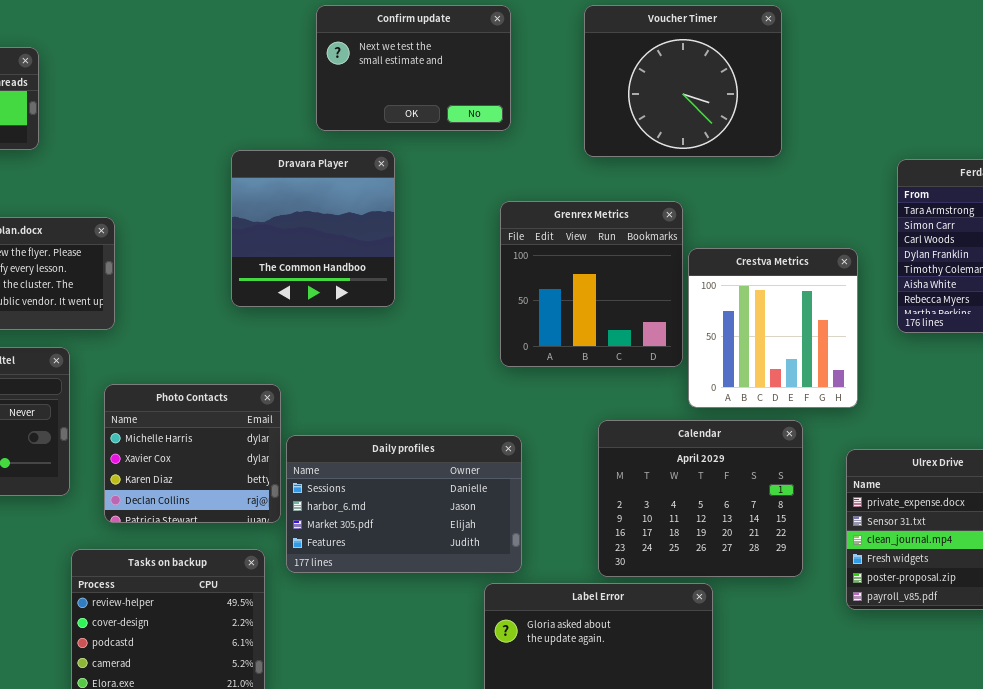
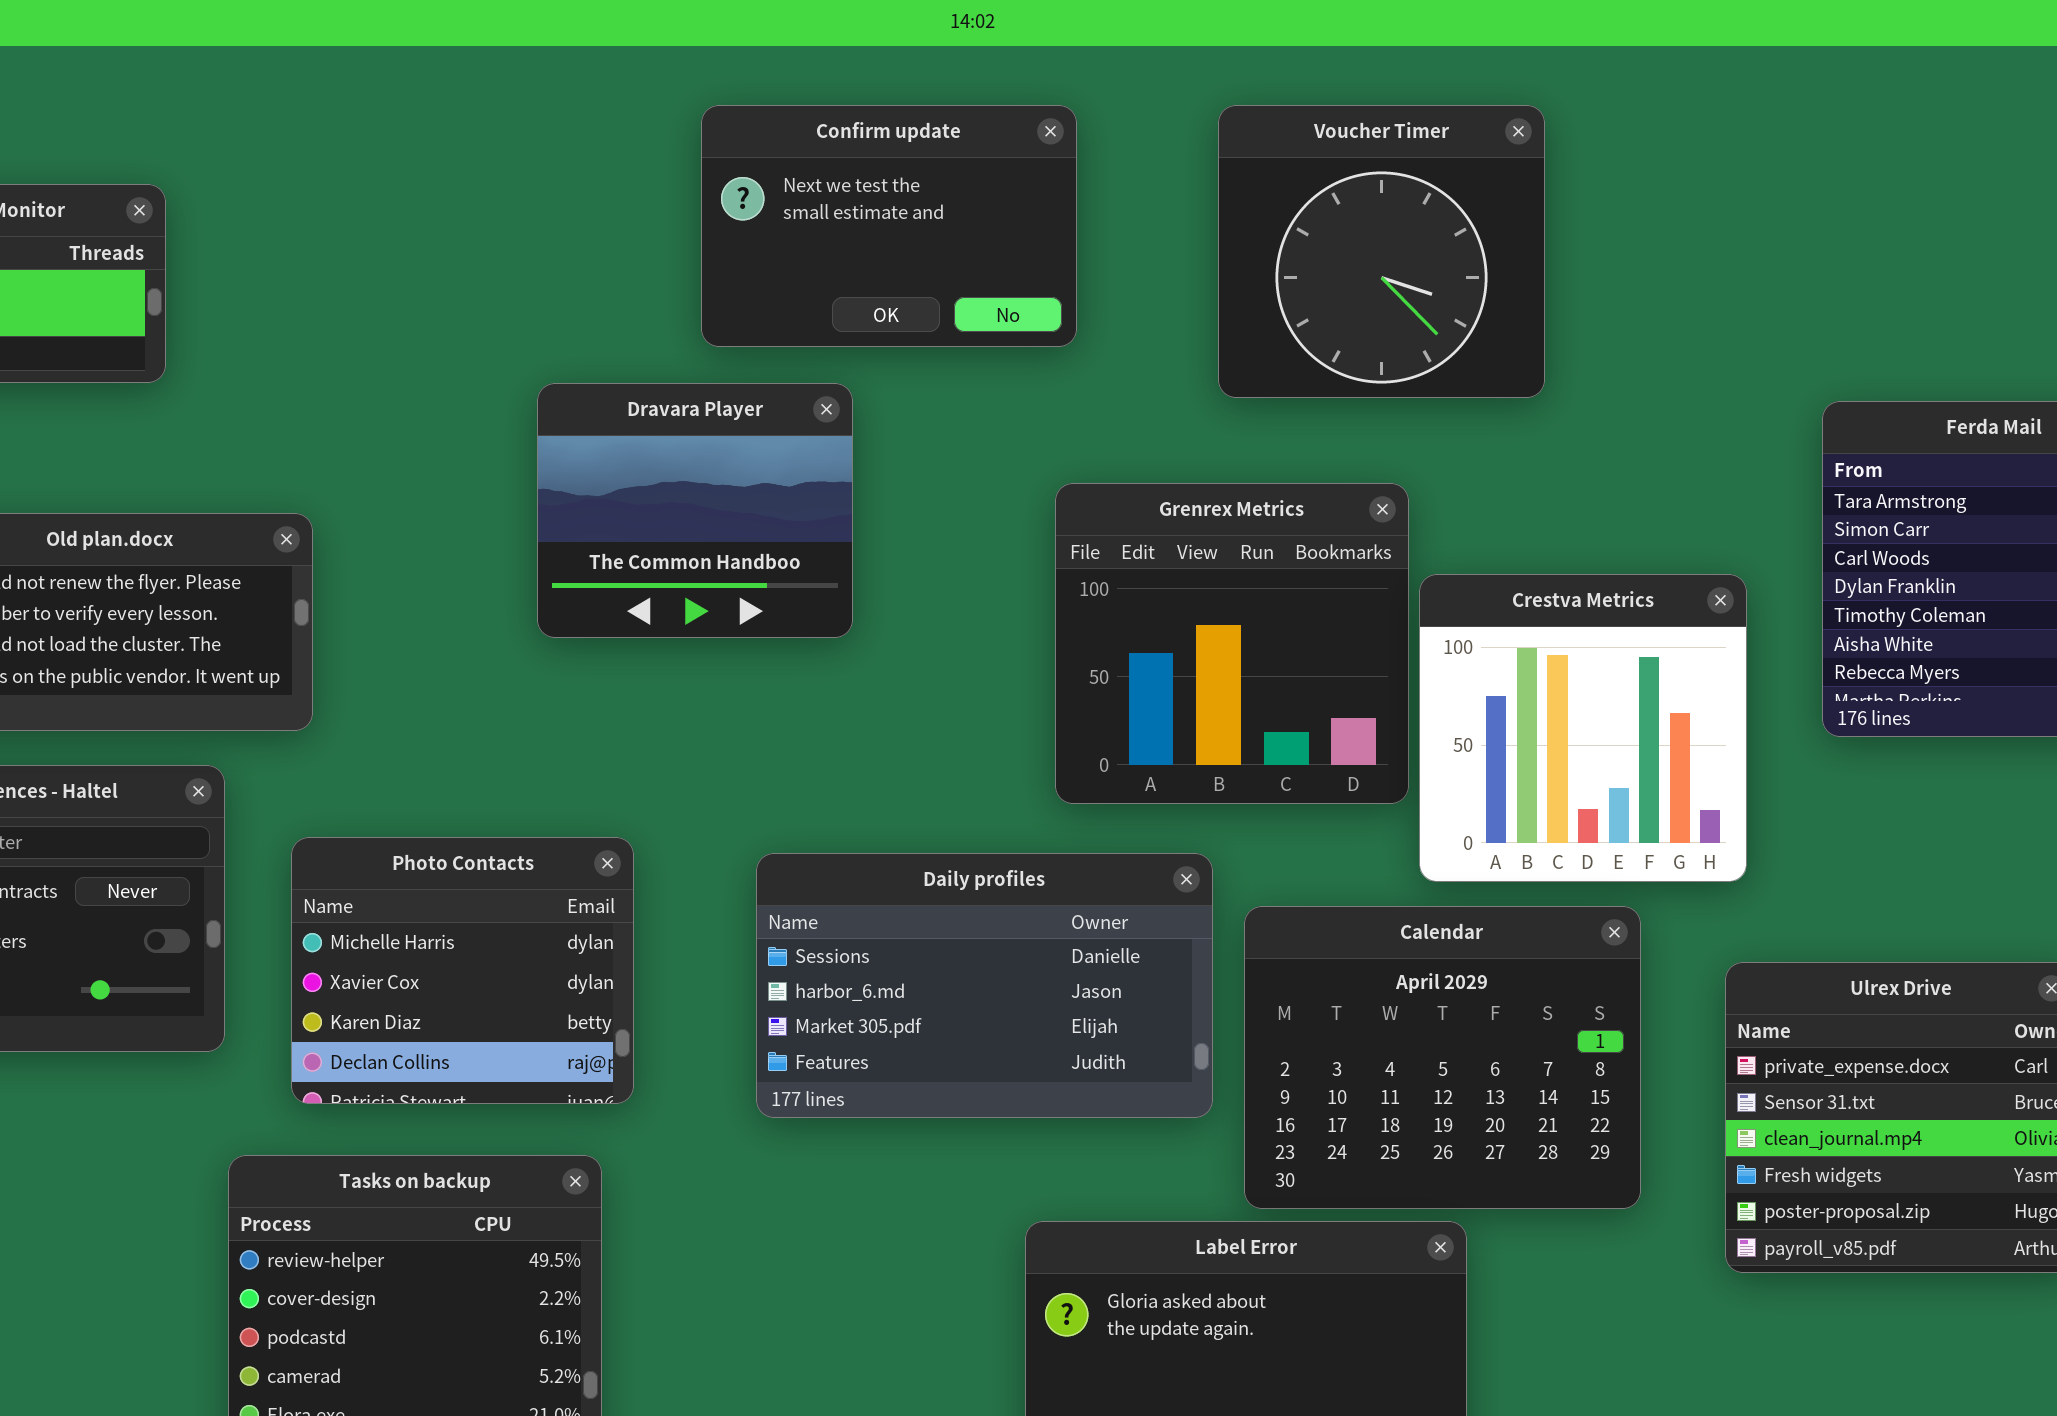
Voucher Timer: [584,5,782,157] -> [1218,105,1545,398], resized
Dravara Player: [231,150,395,307] -> [537,383,853,638], resized
Daily profiles: [286,435,522,573] -> [756,853,1213,1118], moved

